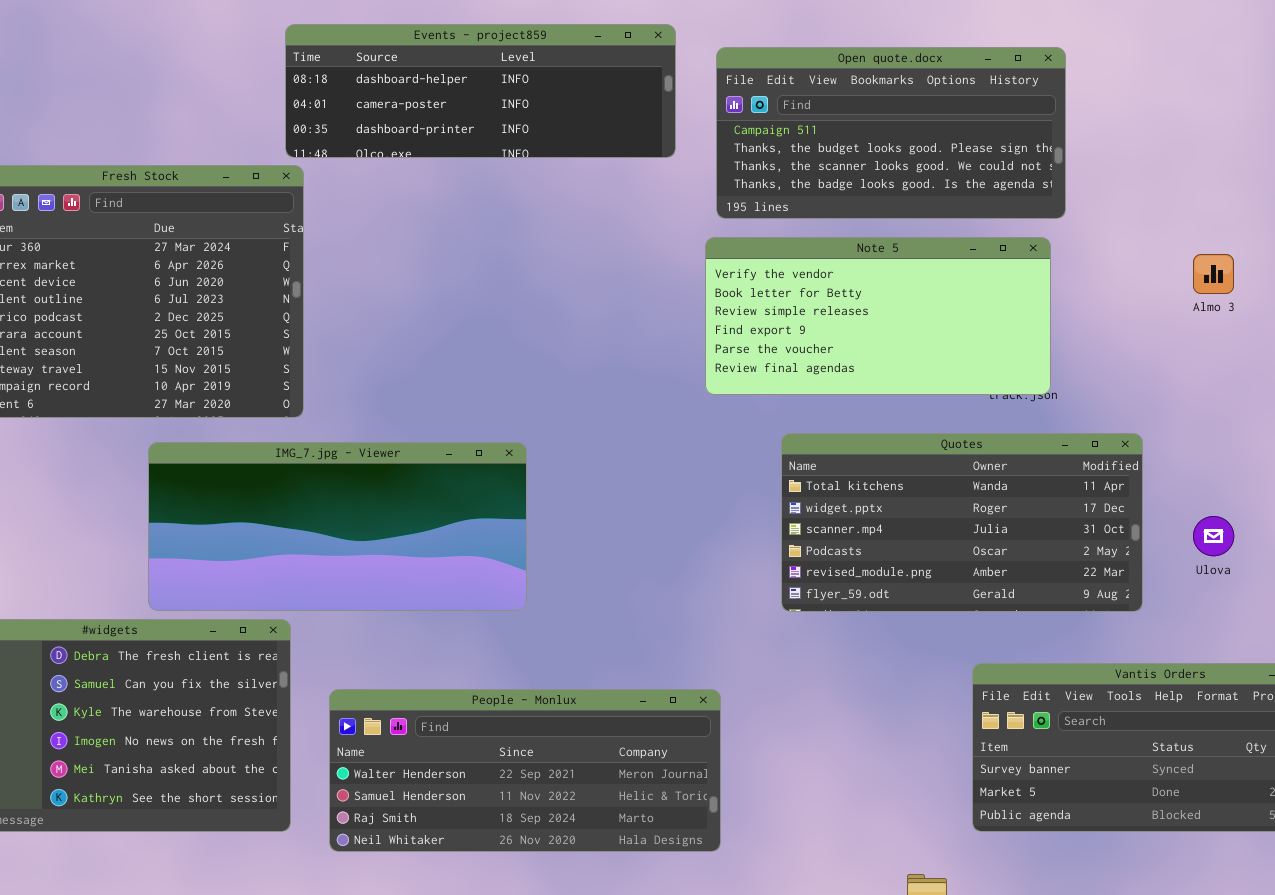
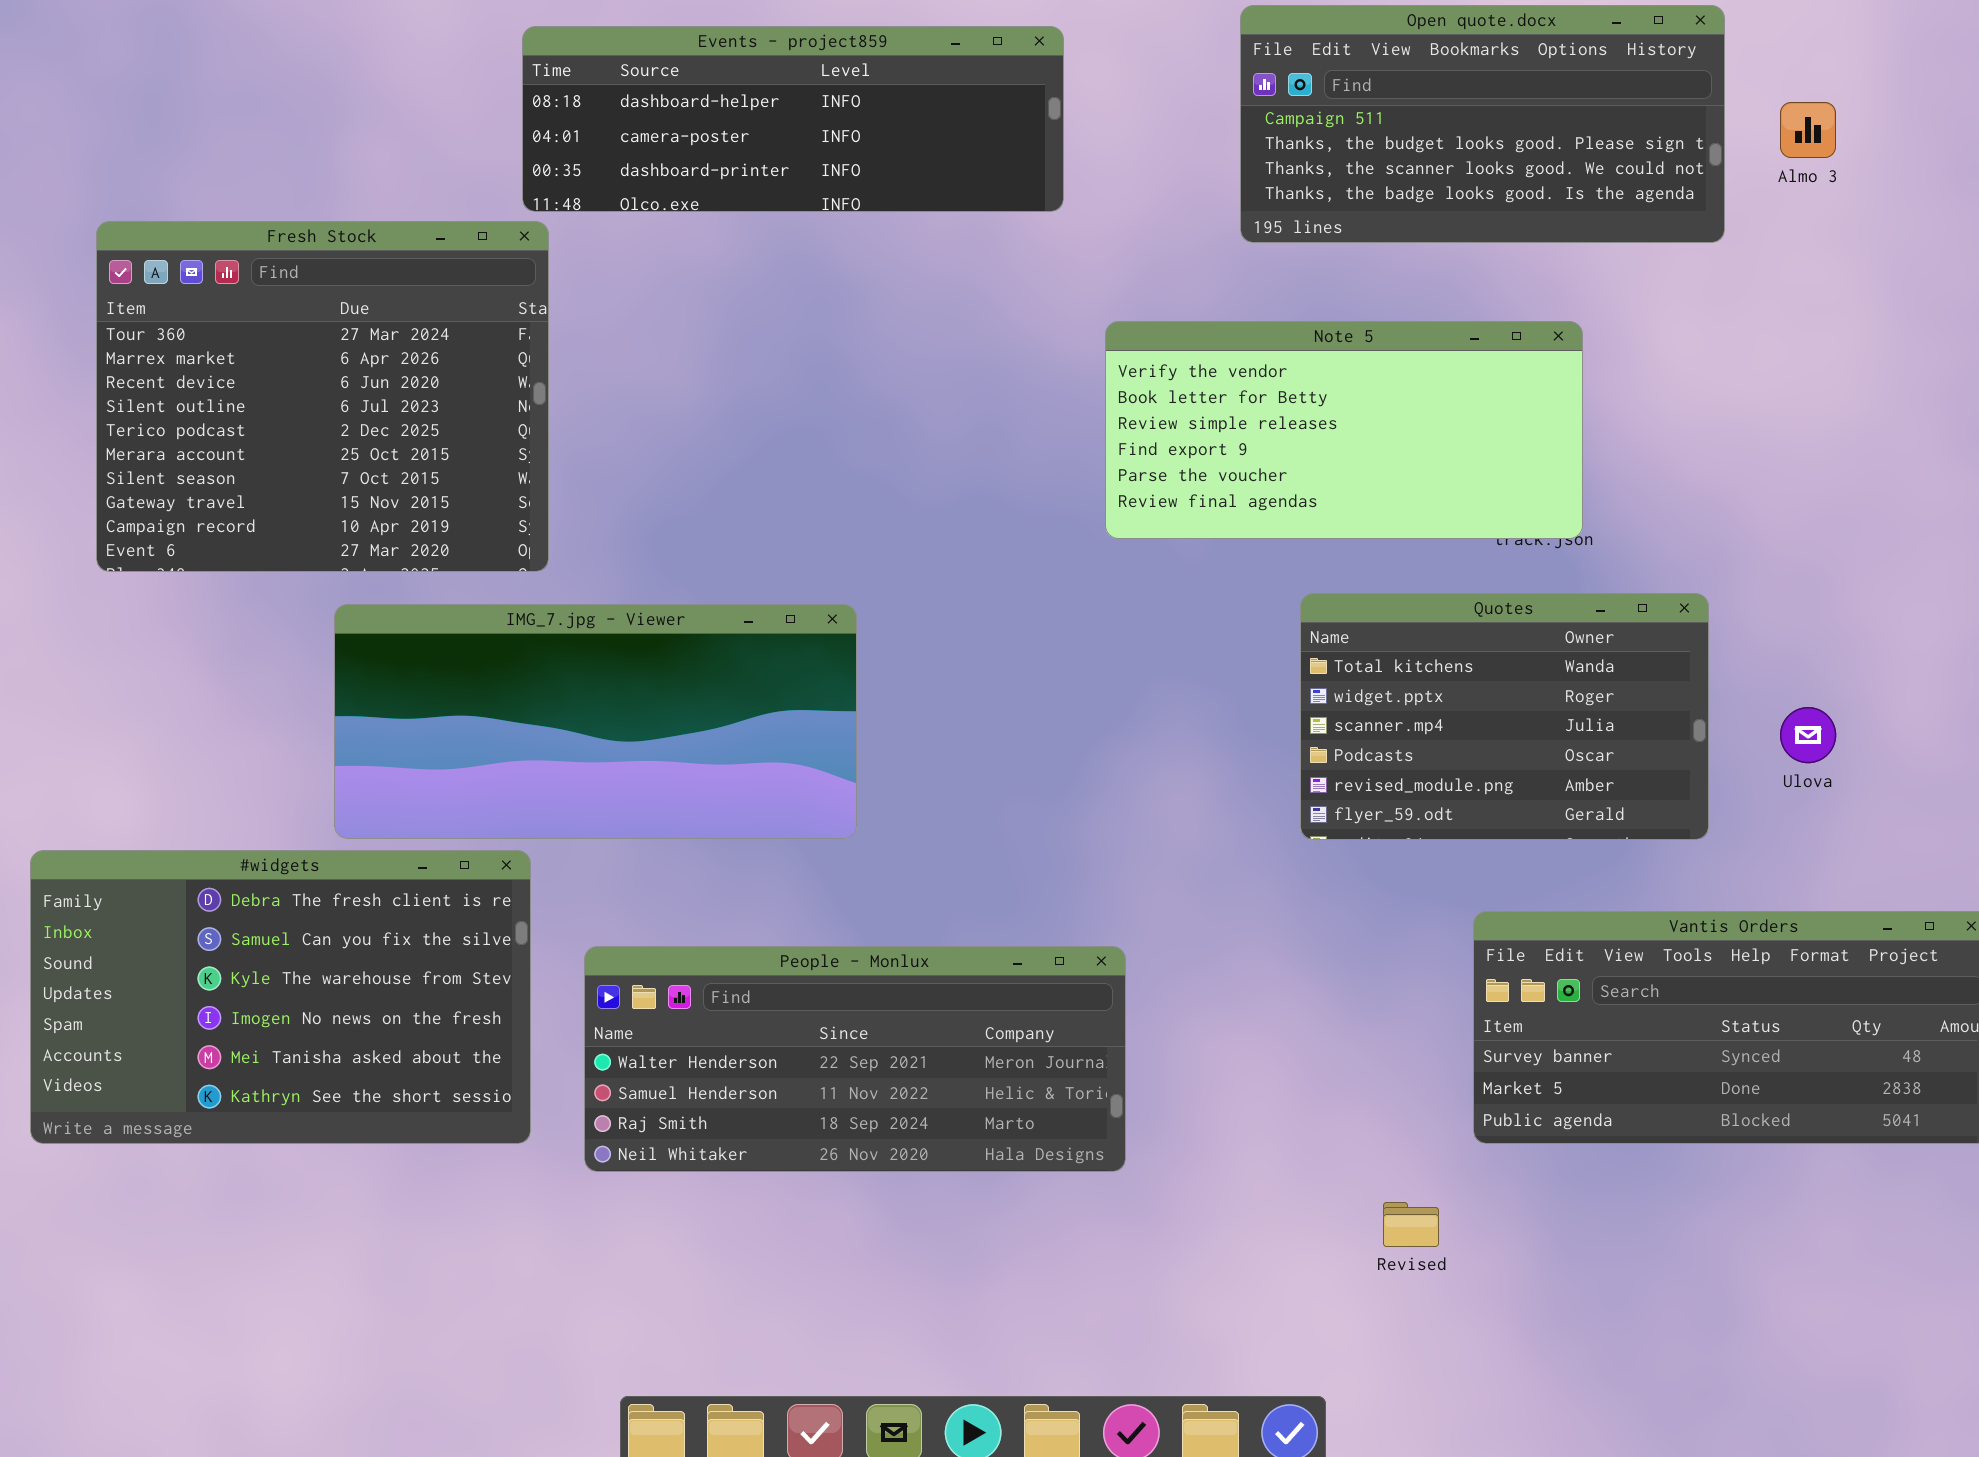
Open quote.docx: [716,47,1066,219] -> [1240,5,1725,243], moved
Almo 3: [1193,254,1234,294] -> [1780,102,1836,158], moved
Quotes: [781,433,1143,612] -> [1300,593,1709,840], resized

